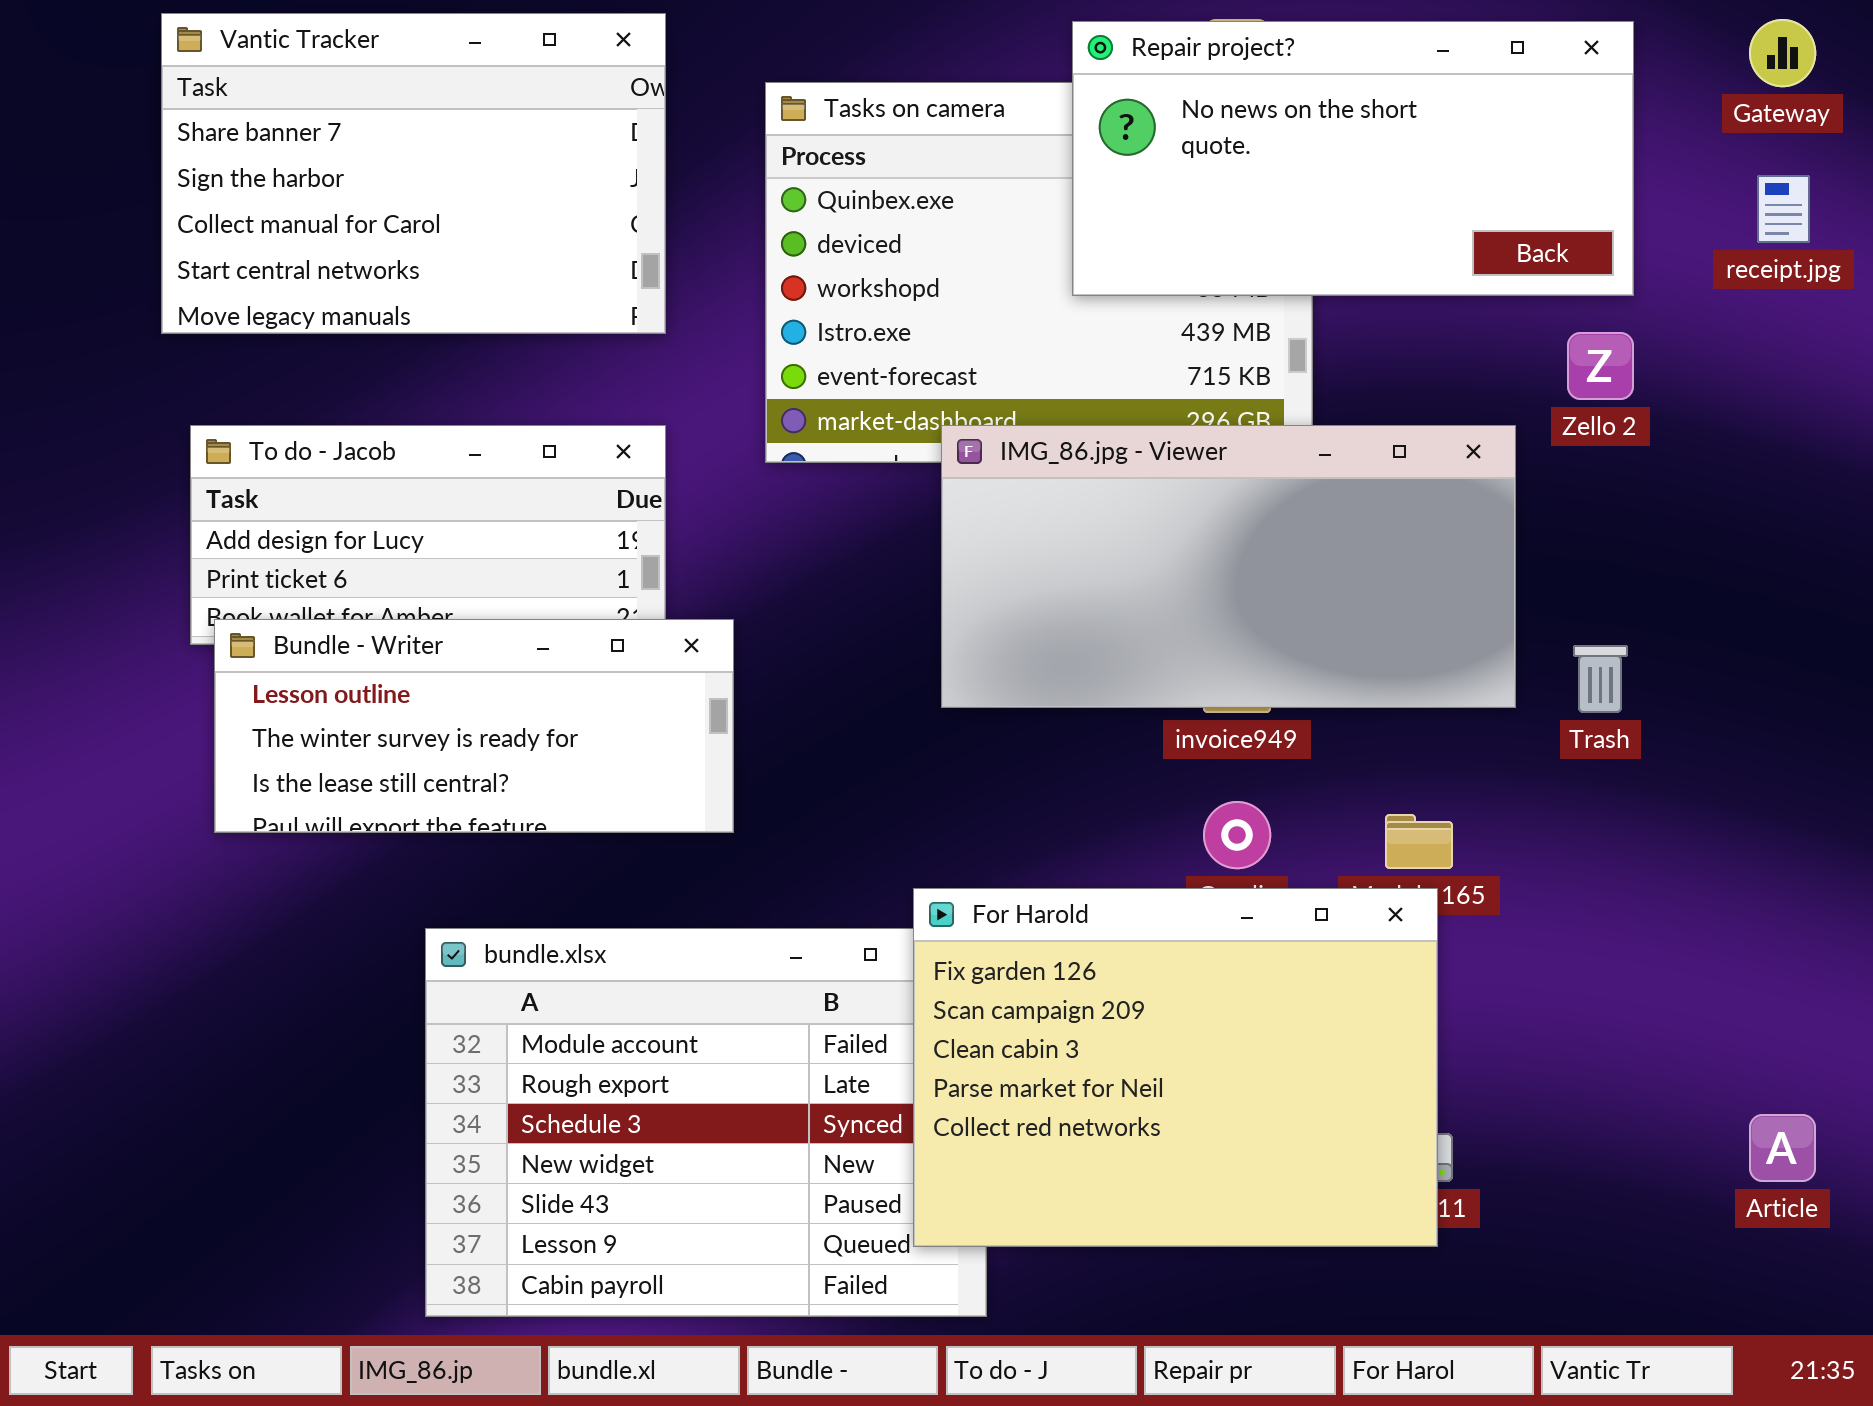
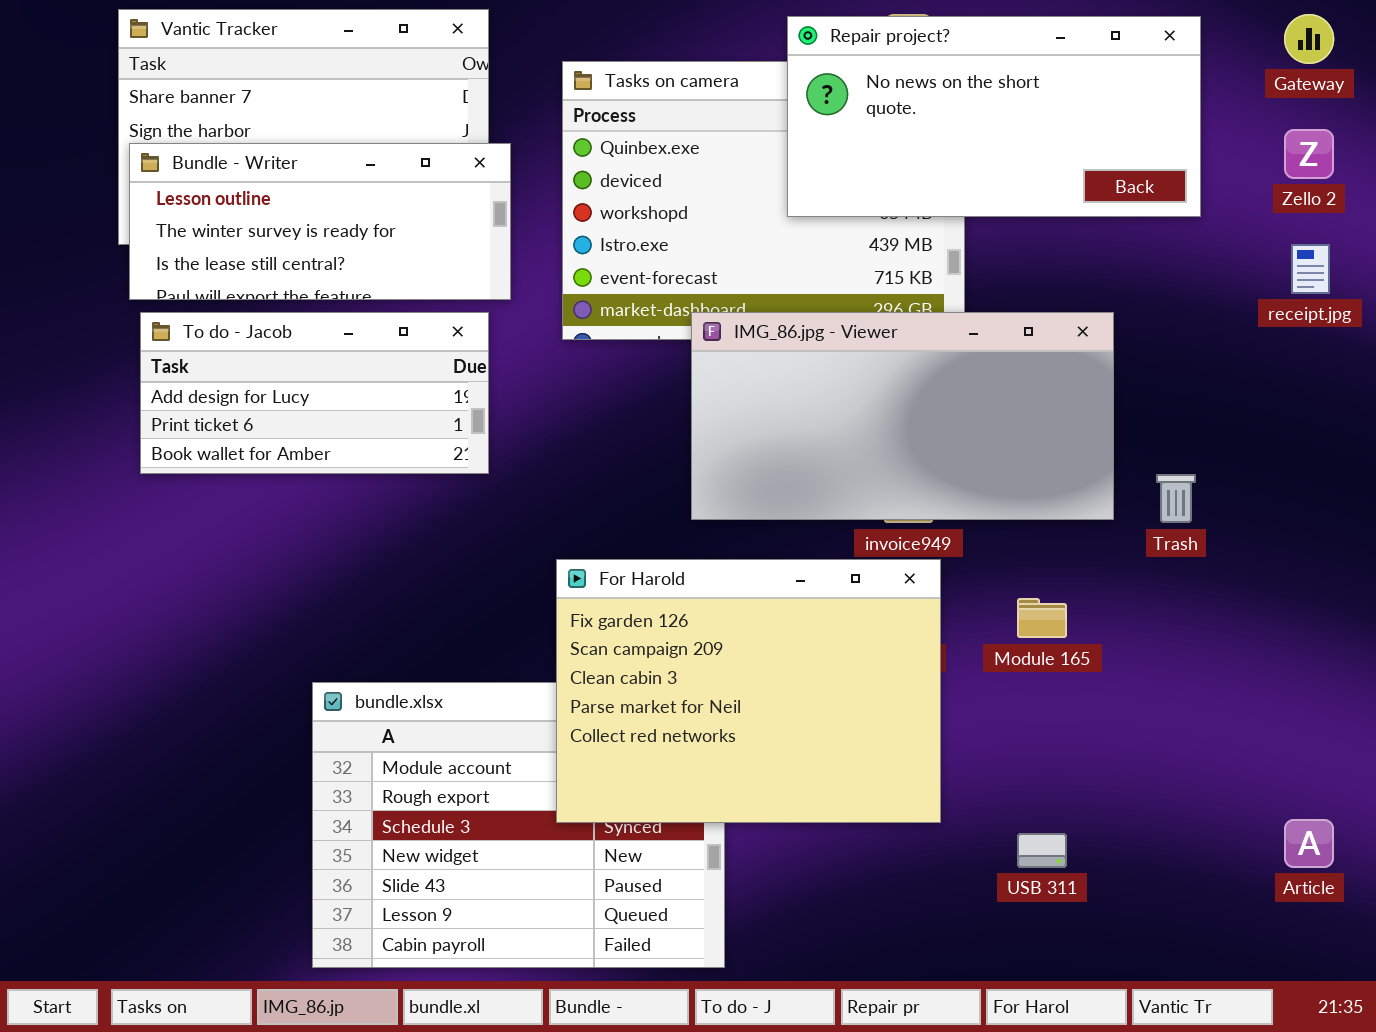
receipt.jpg: [1757,175,1810,243] -> [1291,244,1330,294], moved
Zello 2: [1567,332,1634,400] -> [1284,129,1334,179], moved
Bundle - Writer: [214,619,734,833] -> [129,143,511,300], moved
For Harold: [913,888,1438,1247] -> [556,559,941,823], moved

